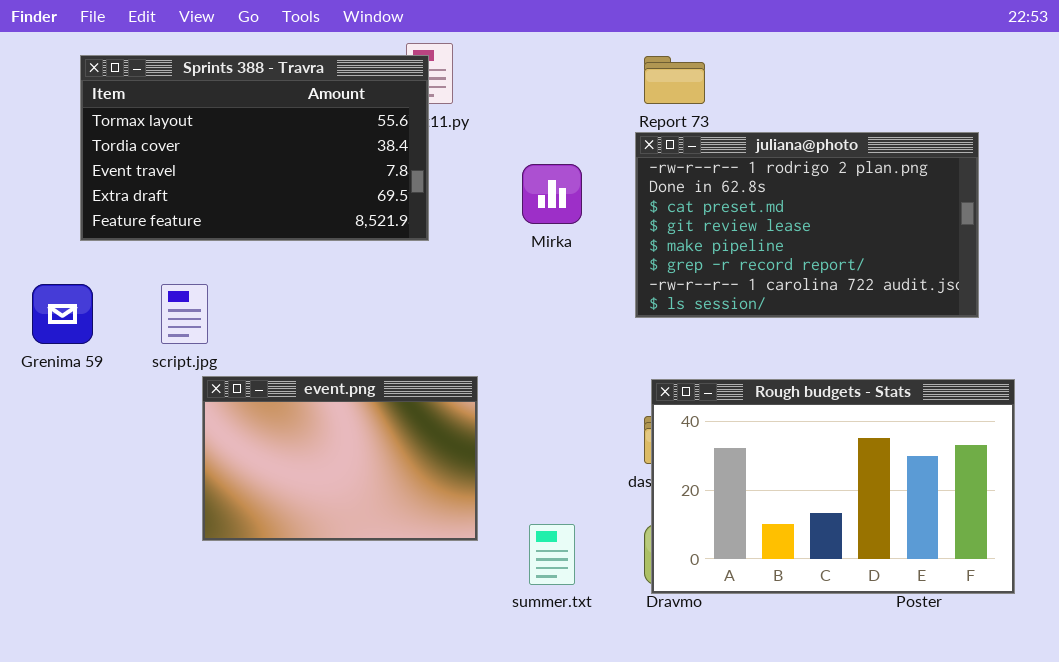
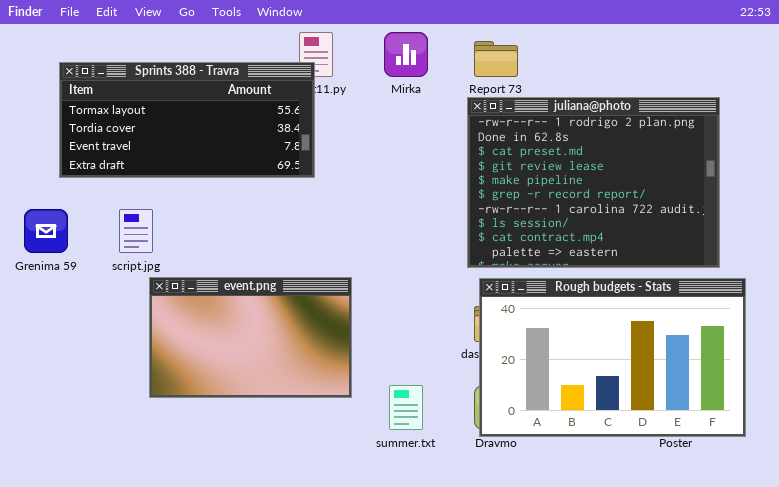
Sprints 388 - Travra: [80,55,429,241] -> [59,62,315,178], resized
juliana@photo: [635,132,979,318] -> [467,97,720,268], resized
Mirka: [522,164,582,224] -> [384,32,428,77], moved

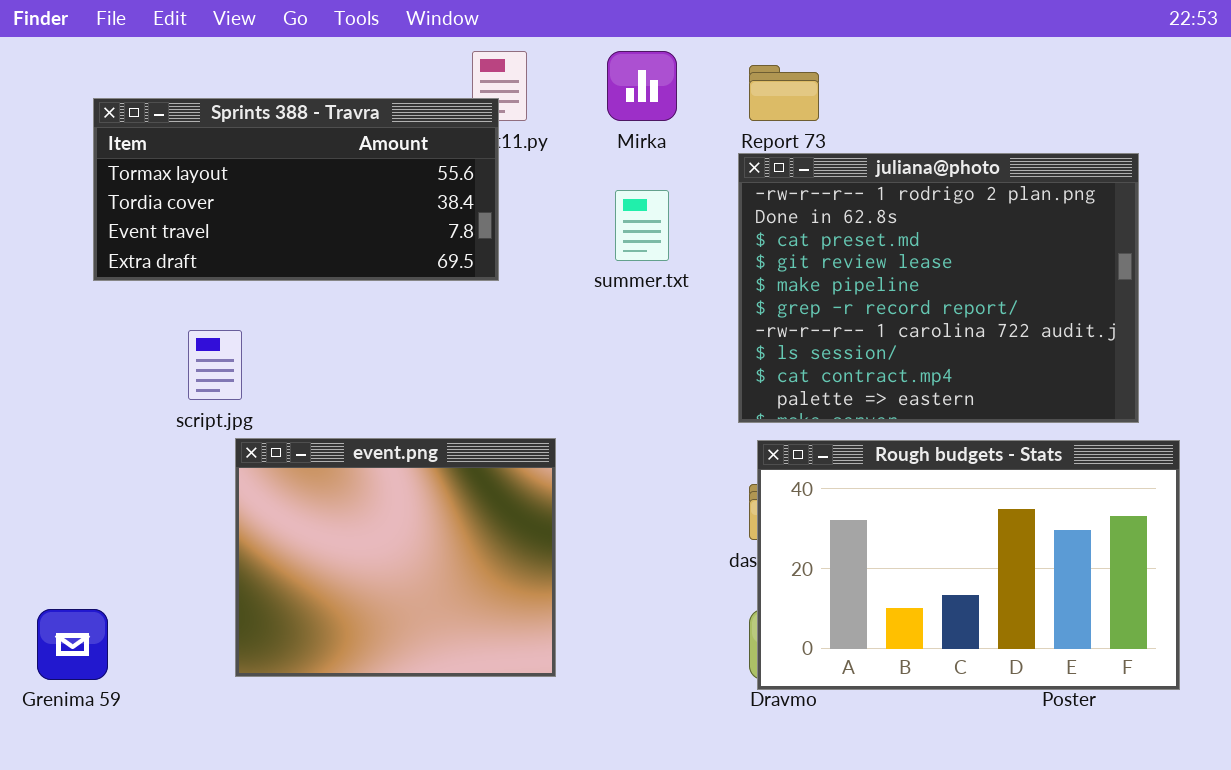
Grenima 59: [24,209,68,253] -> [37,609,108,680], moved
event.png: [149,277,352,398] -> [235,438,556,677], resized
summer.txt: [389,385,423,430] -> [615,190,669,261], moved

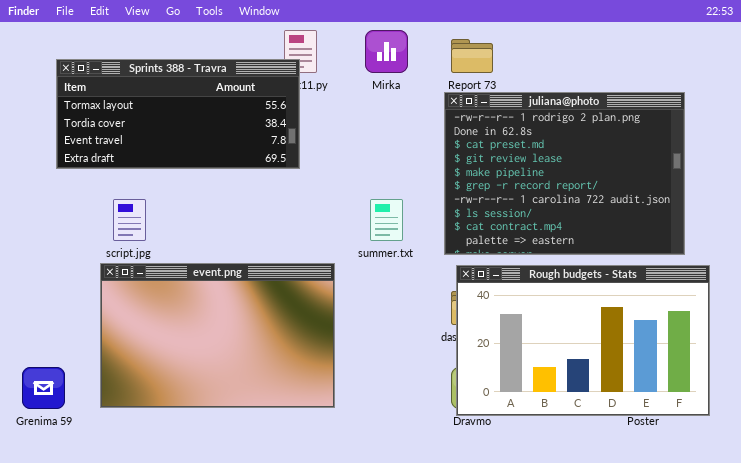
summer.txt: [615,190,669,261] -> [370,199,403,241], moved
event.png: [235,438,556,677] -> [100,263,335,408], resized

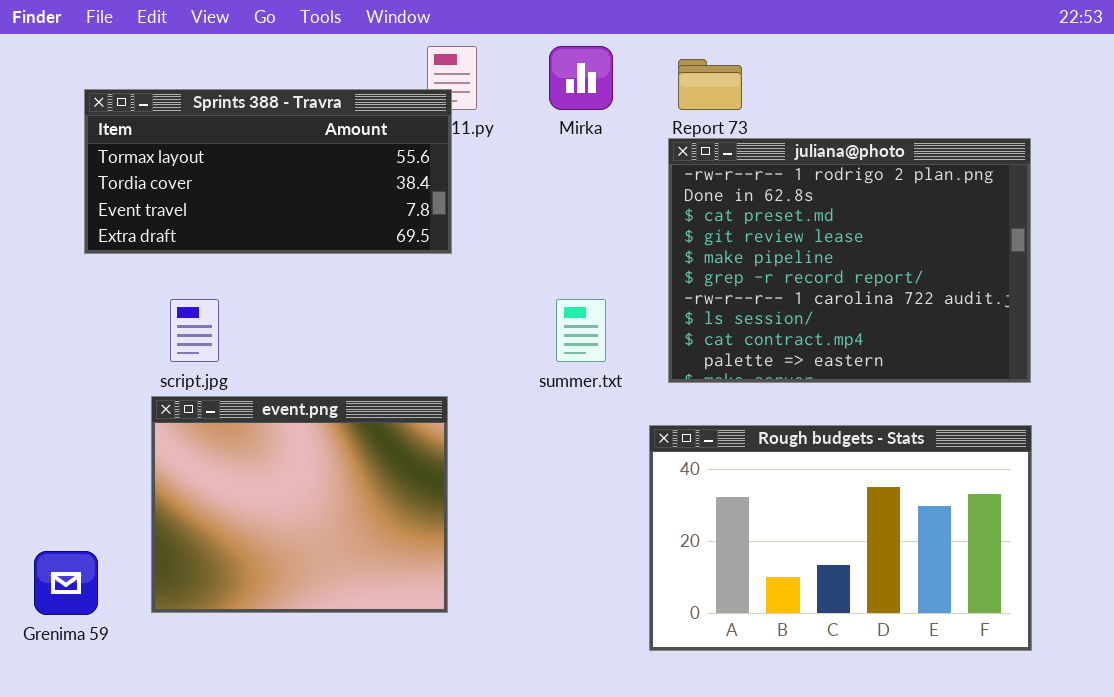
event.png: [100,263,335,408] -> [151,396,448,613], resized
Rough budgets - Stats: [456,265,710,416] -> [649,425,1032,651], moved

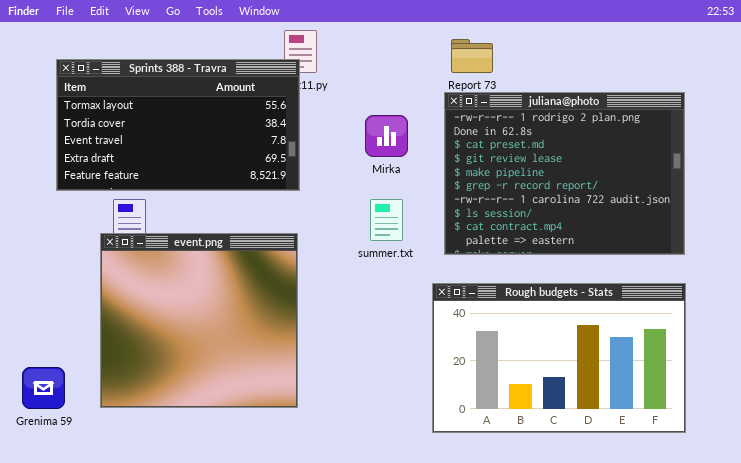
Mirka: [549,46,613,110] -> [365,115,408,157], moved
Sprints 388 - Travra: [84,89,452,254] -> [56,59,300,191], resized
event.png: [151,396,448,613] -> [100,233,298,408], resized

